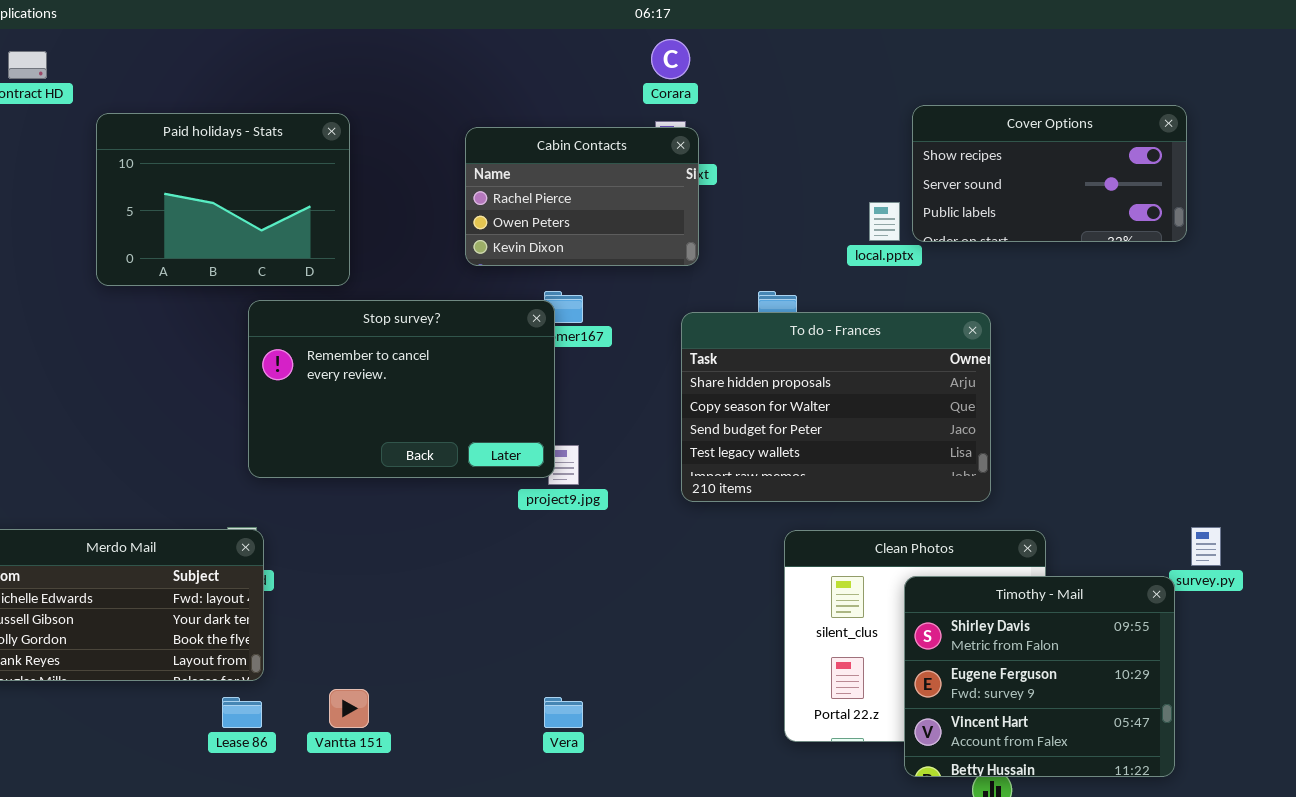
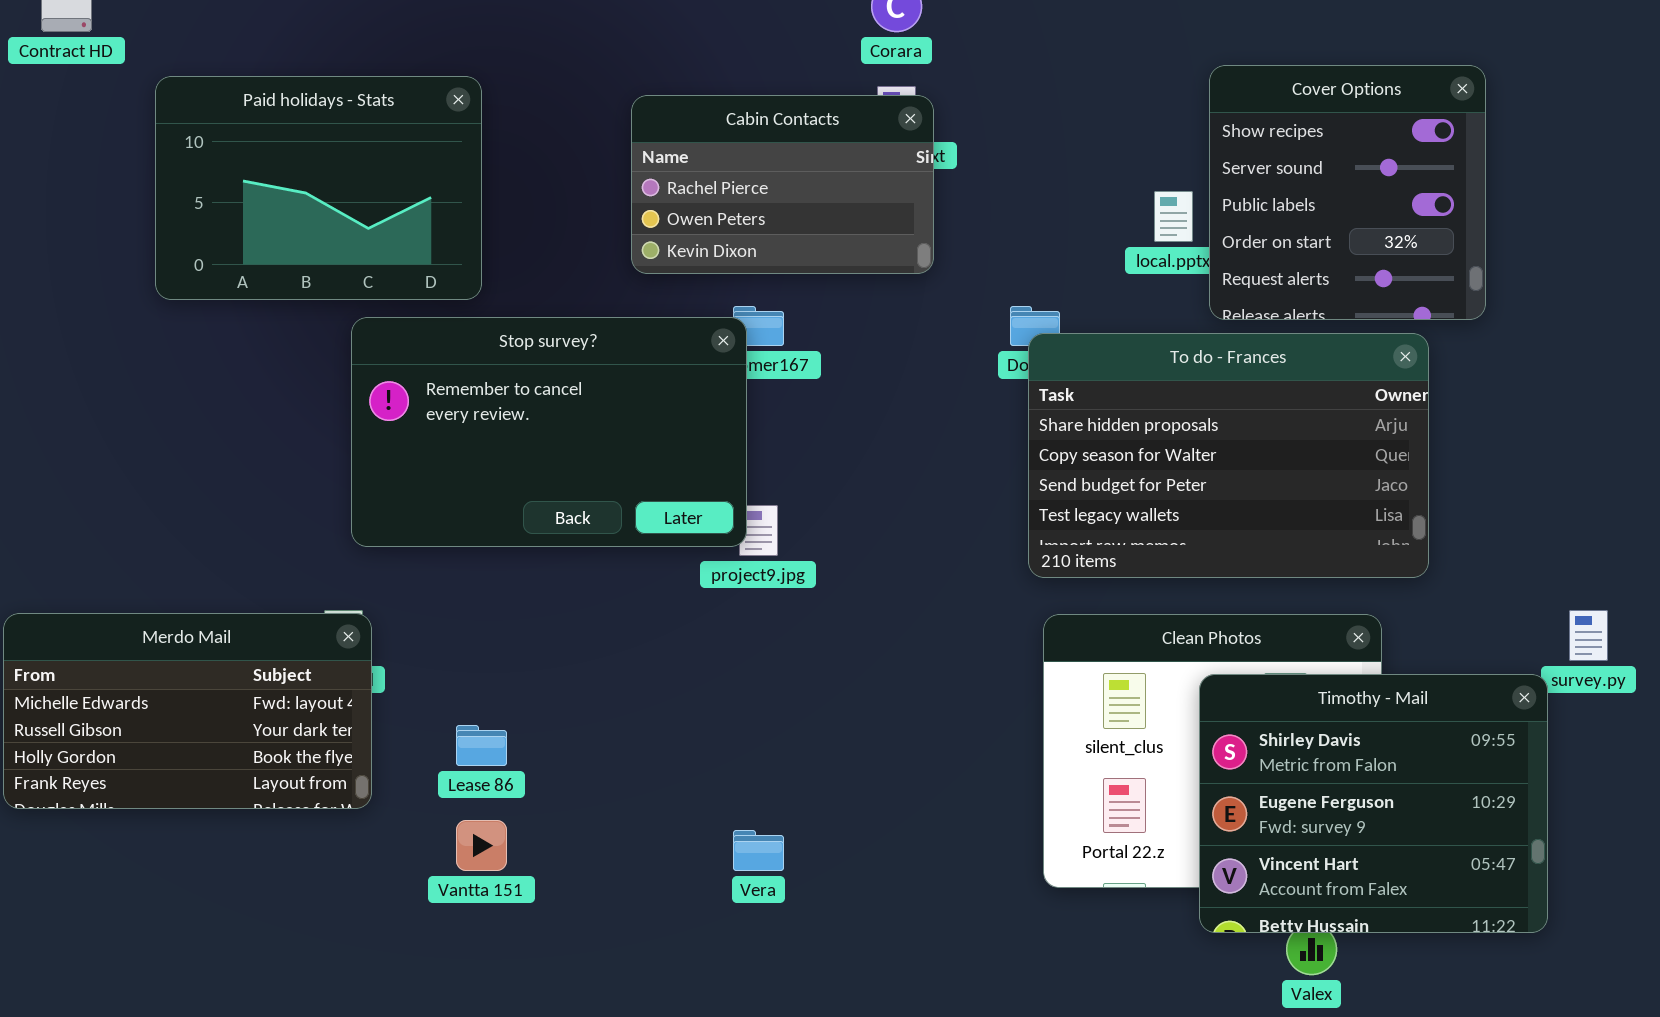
Cover Options: [912,105,1187,242] -> [1209,65,1486,320], resized
To do - Frances: [681,312,991,502] -> [1028,333,1429,578], moved
Lease 86: [222,697,262,728] -> [456,725,507,766], moved

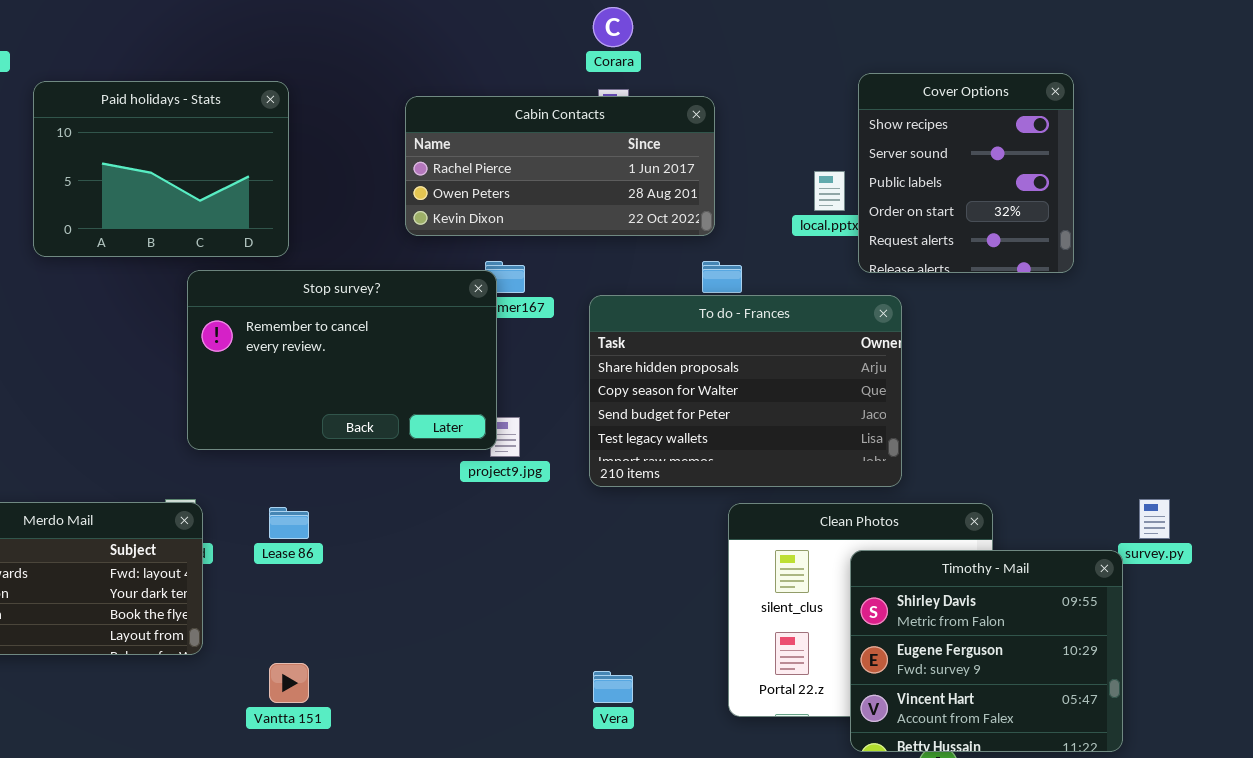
Cabin Contacts: [631,95,934,274] -> [405,96,715,236], resized
To do - Frances: [1028,333,1429,578] -> [589,295,902,487], moved
Lease 86: [456,725,507,766] -> [269,507,309,539], moved
Vera: [733,830,784,871] -> [593,671,633,703], moved

